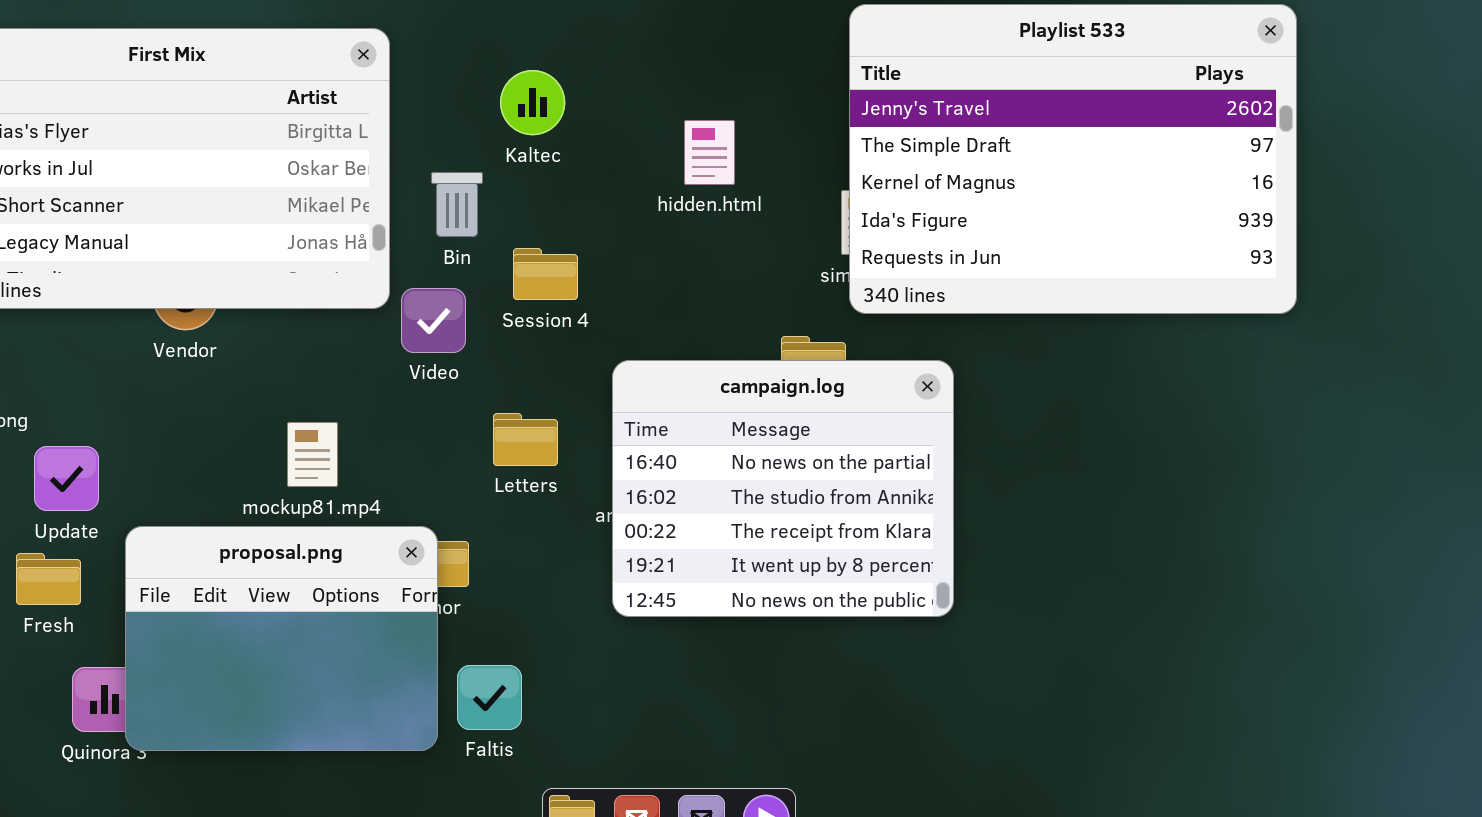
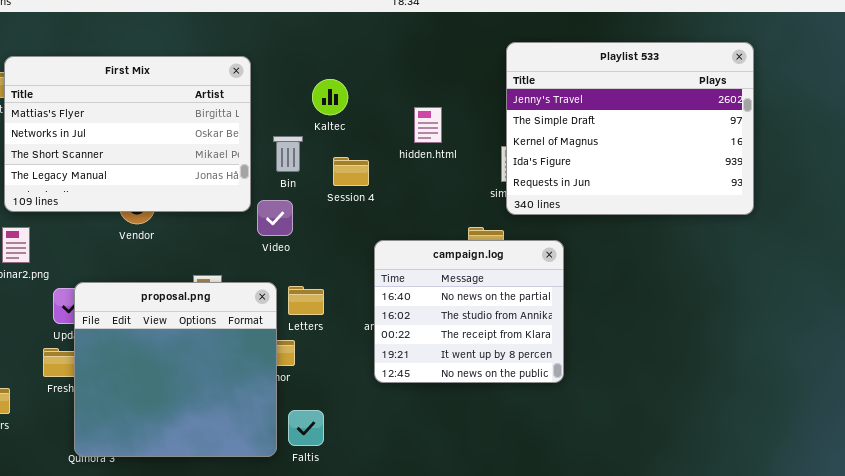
Session 4: [513,248,578,300] -> [333,157,369,186], moved
Letters: [493,413,558,466] -> [288,286,324,315], moved
proposal.png: [125,526,438,751] -> [74,282,277,457], resized

